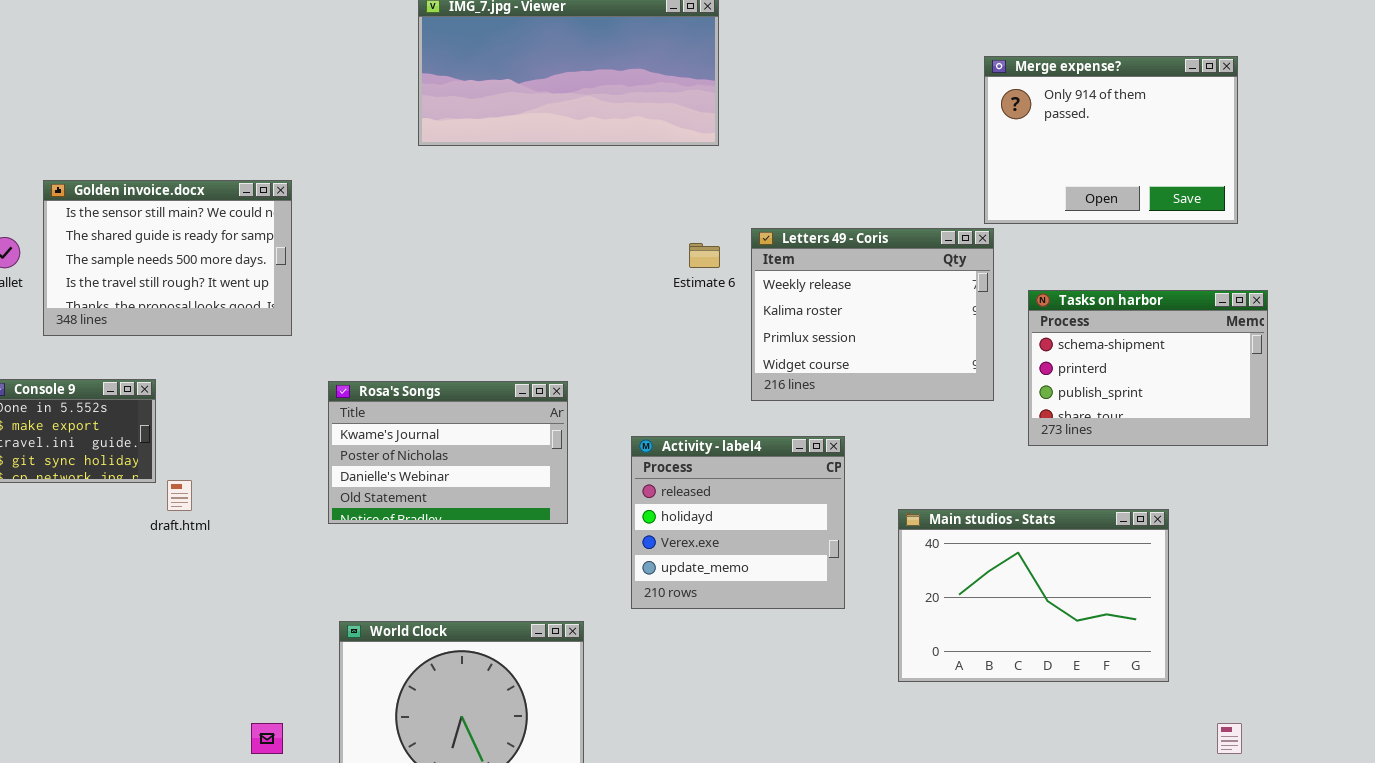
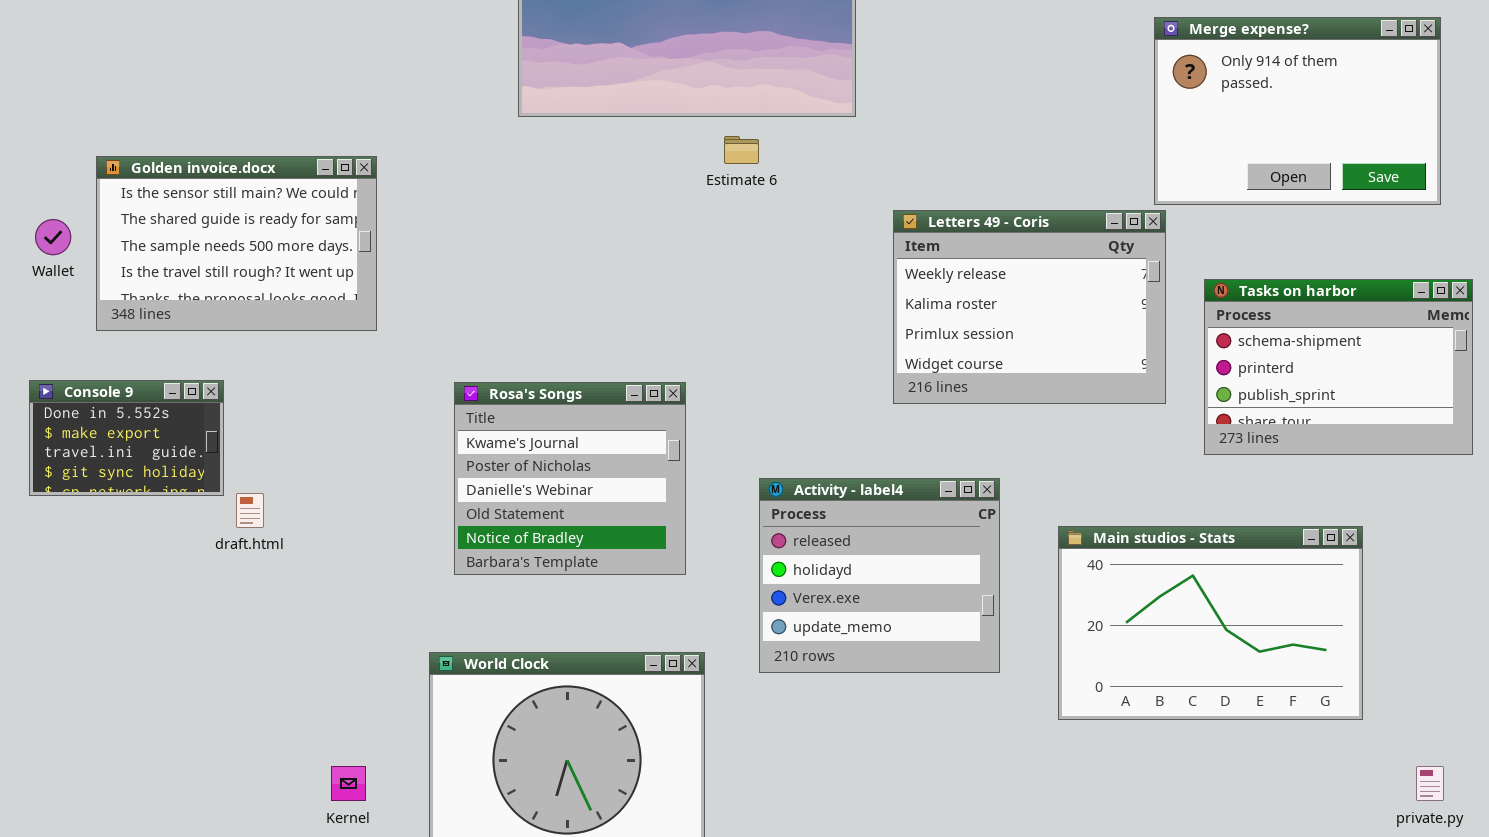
Estimate 6: [689,243,720,268] -> [724,136,759,164], moved
Rosa's Songs: [328,381,568,524] -> [454,382,686,575], resized
Activity - label4: [631,436,845,609] -> [759,478,1000,673], moved

